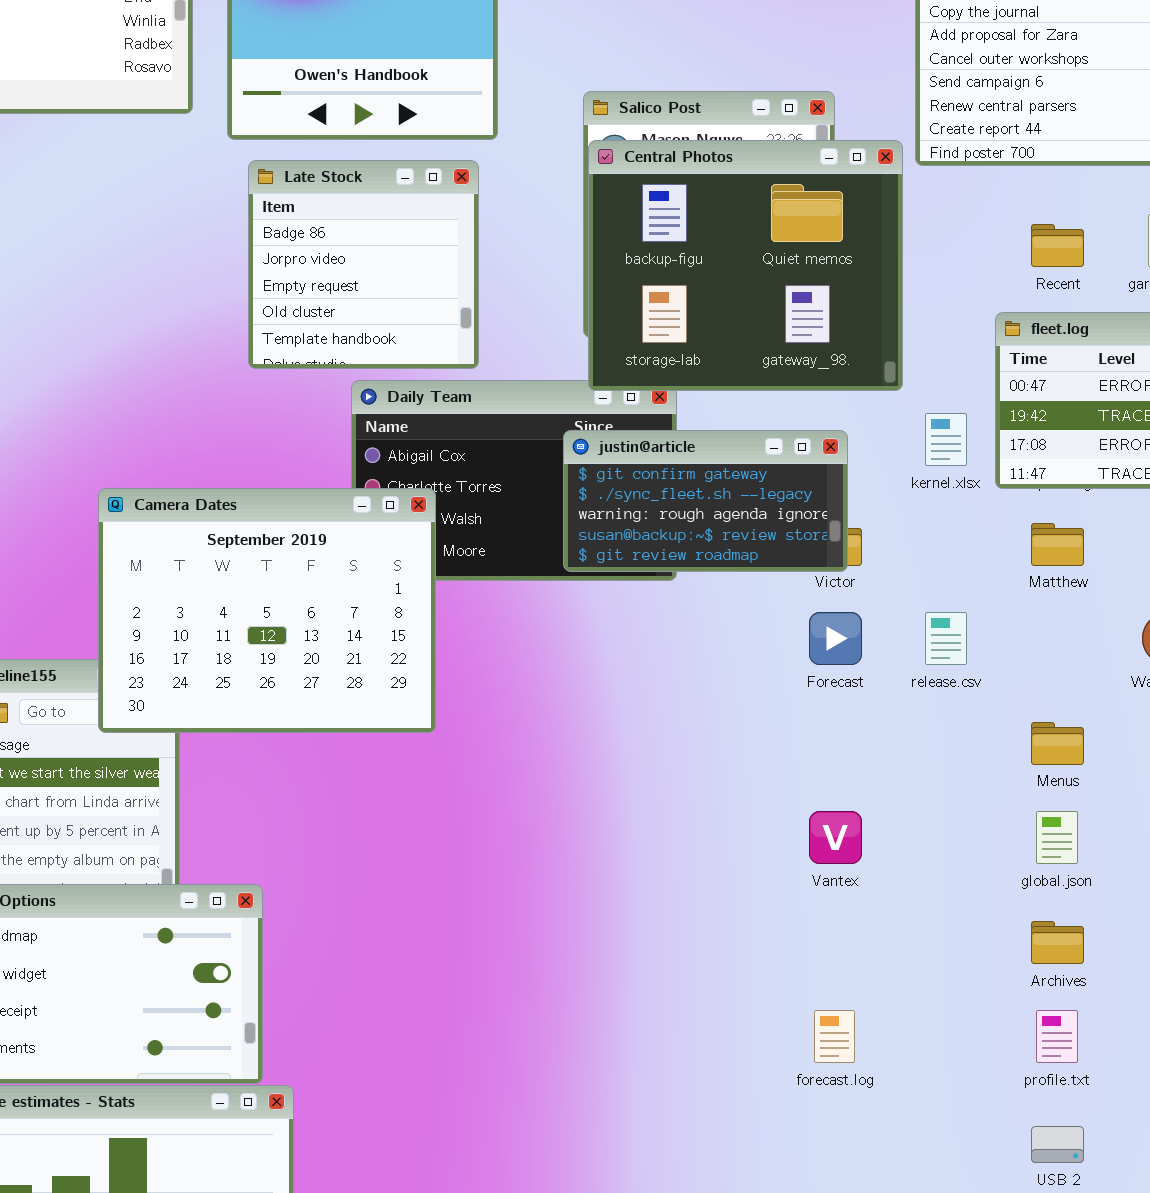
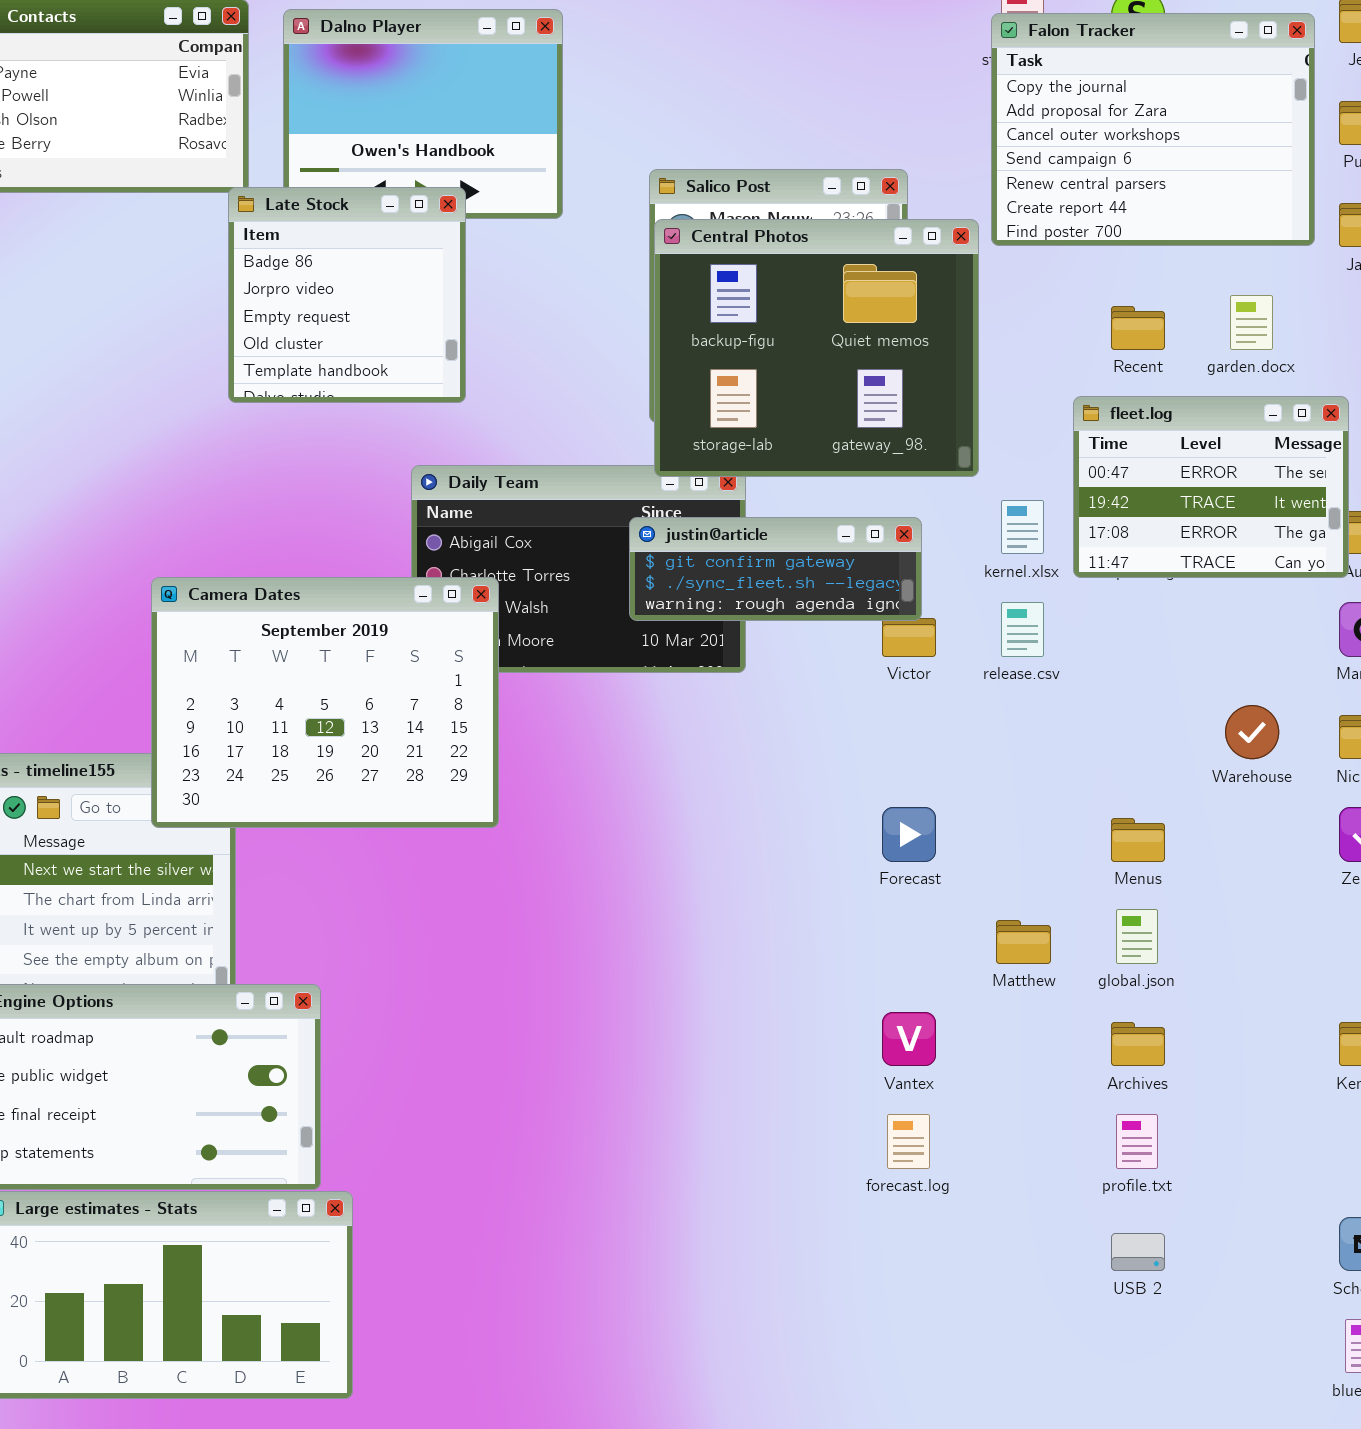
Late Stock: [248,160,479,369] -> [228,187,466,403], moved
justin@article: [563,430,848,572] -> [629,517,922,621], resized
Matthew: [1031,523,1084,566] -> [996,920,1051,964], moved
Forecast: [809,612,862,665] -> [882,807,936,862], moved
release.csv: [925,612,967,665] -> [1001,602,1044,657], moved
Vantex: [809,811,862,864] -> [882,1012,936,1066], moved

